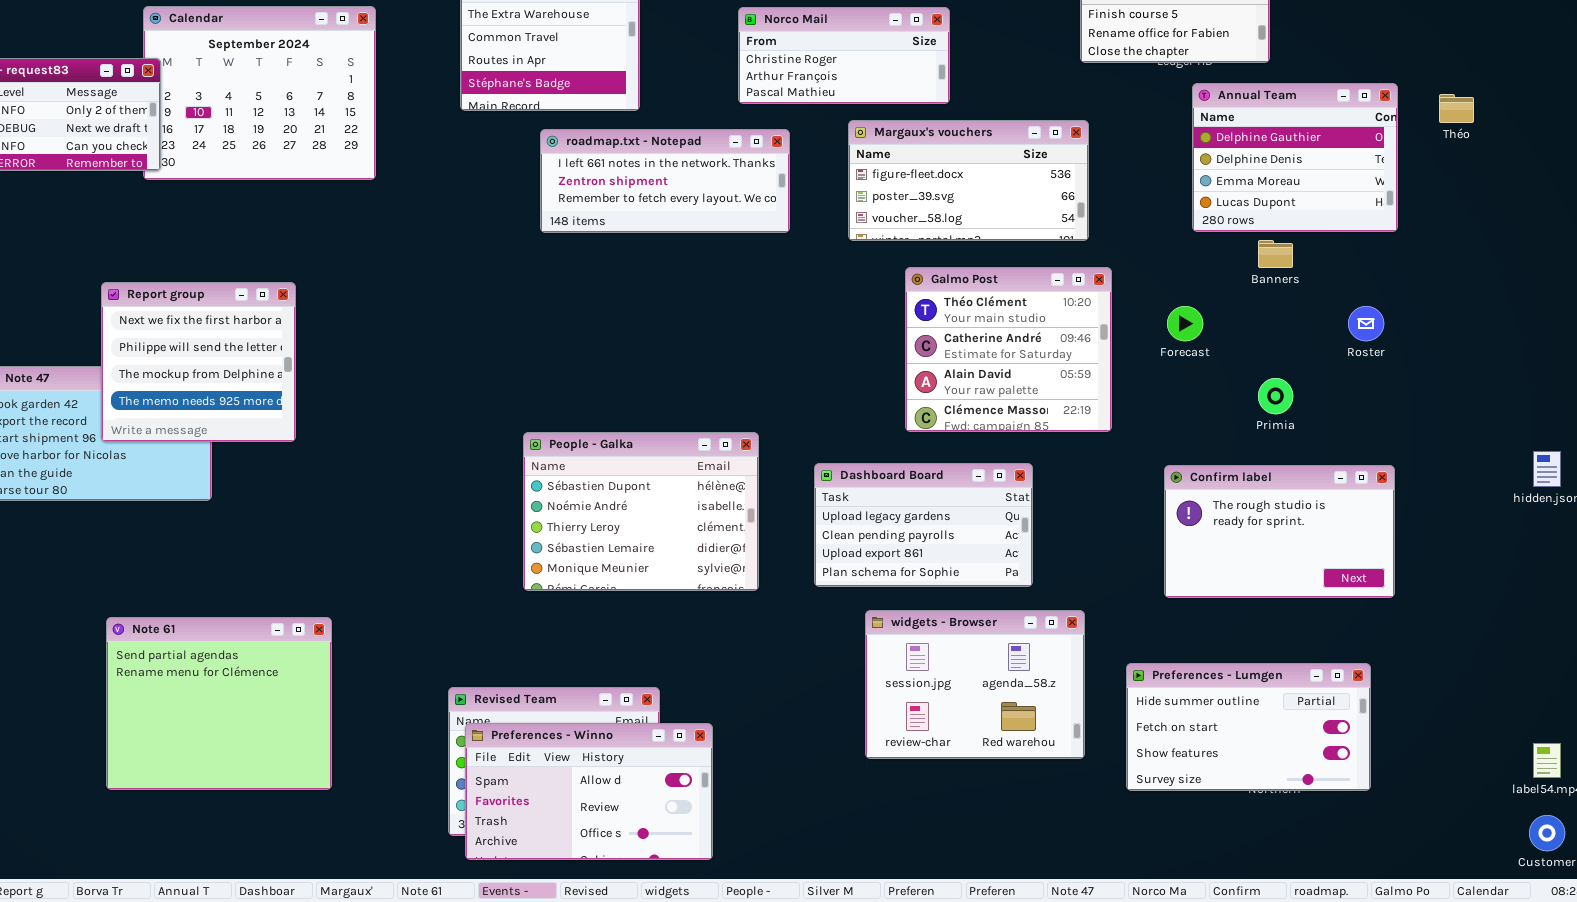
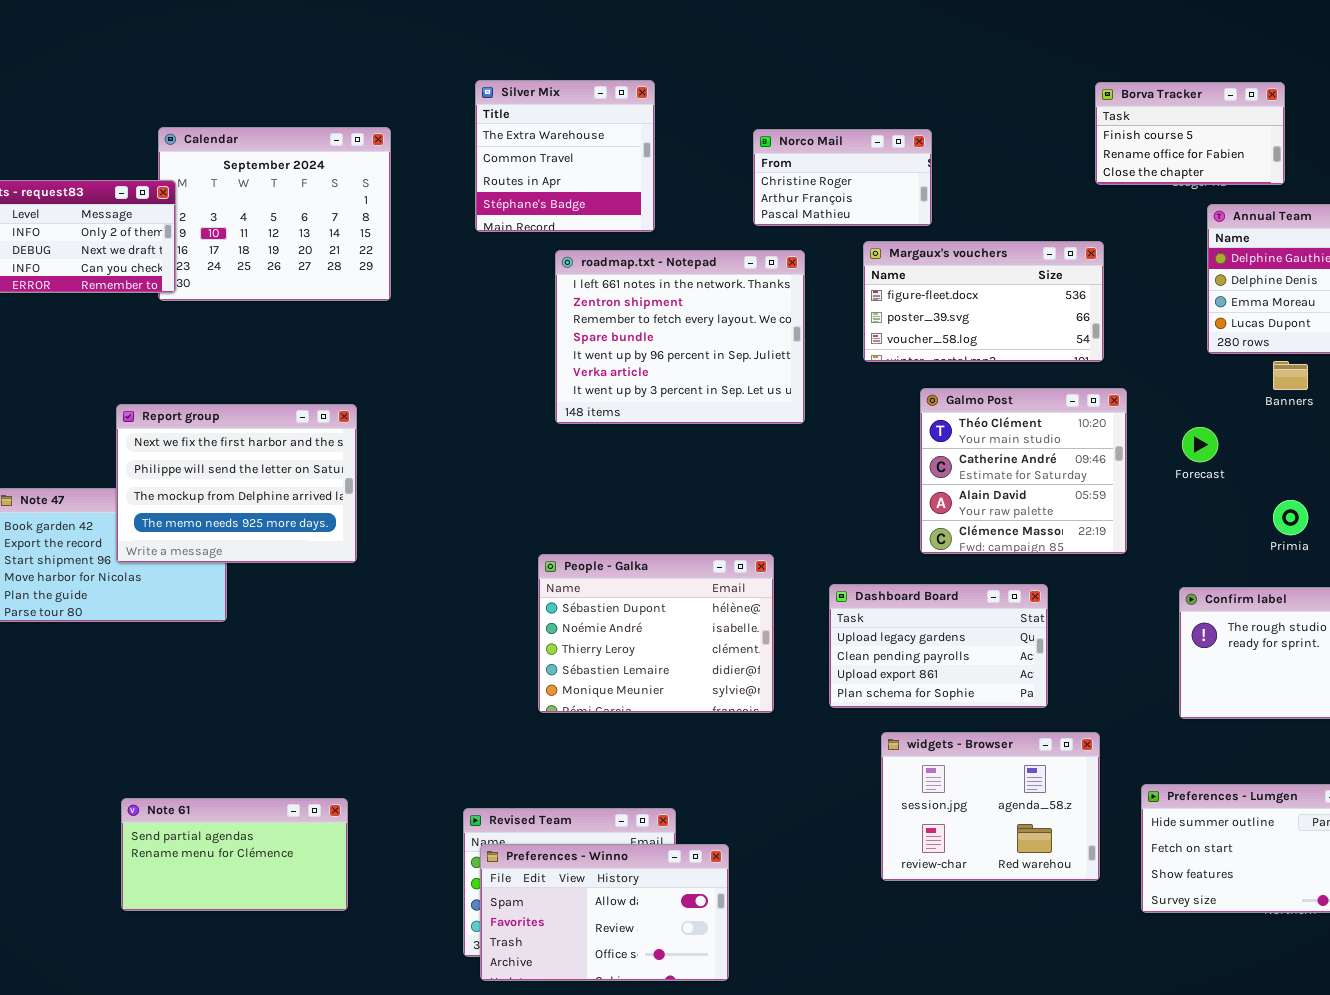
Norco Mail: [738,7,950,104] -> [753,129,932,226], resized
roadmap.txt - Notepad: [540,129,790,233] -> [555,250,805,424], resized
Report group: [101,282,296,442] -> [116,404,357,563], resized
Note 61: [106,617,332,790] -> [121,798,348,911], resized

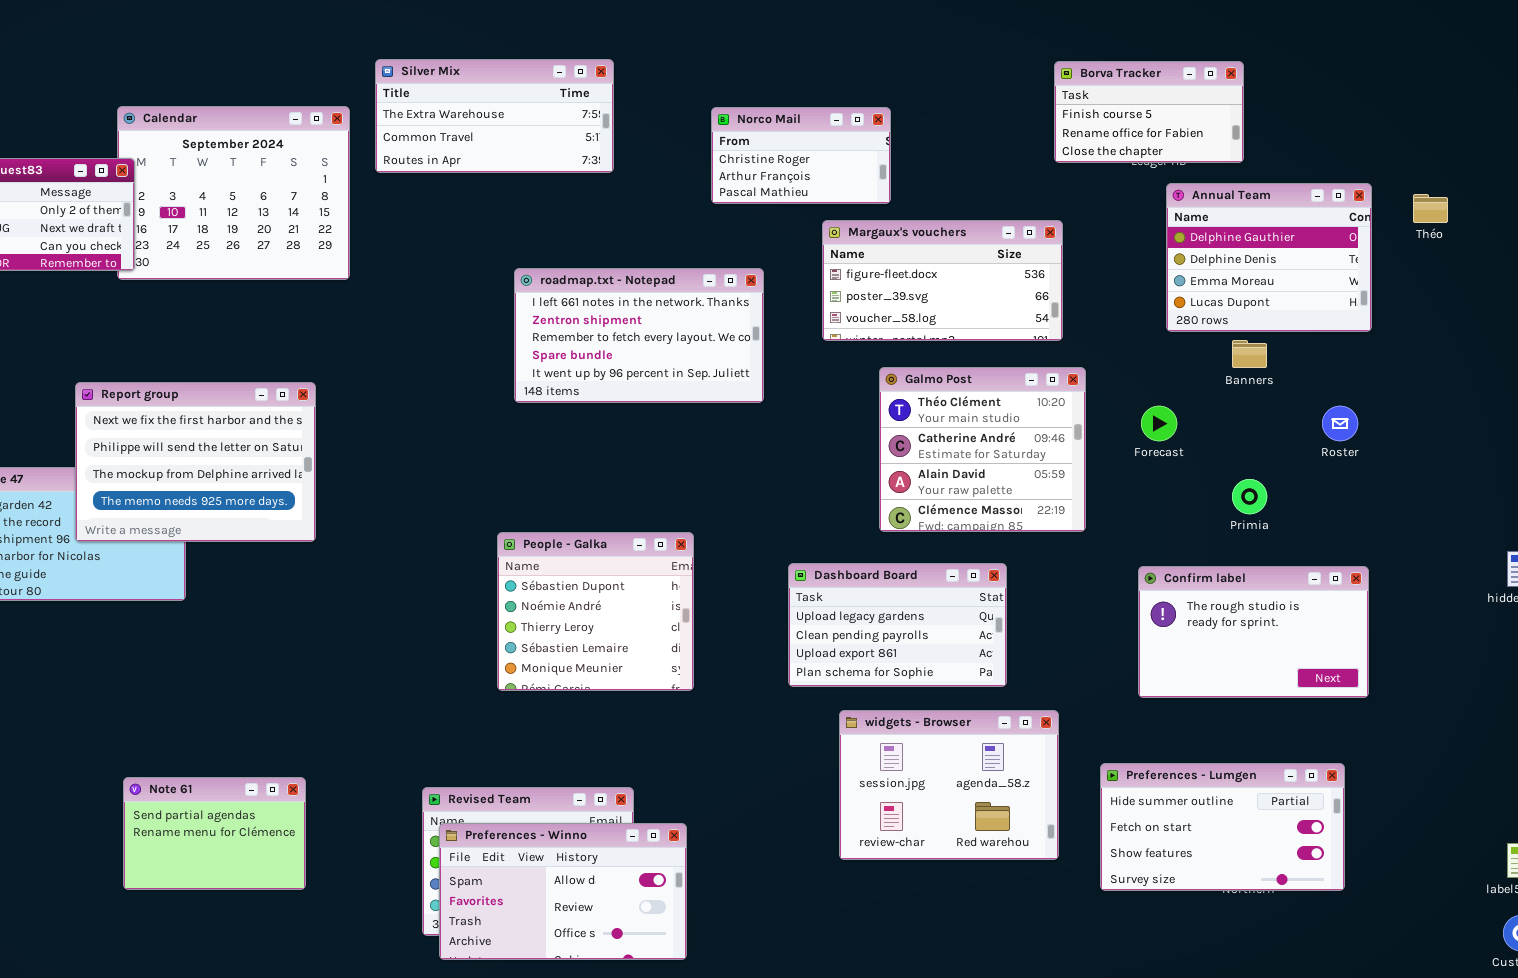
Silver Mix: [475,80,655,232] -> [375,59,614,173], resized
roadmap.txt - Notepad: [555,250,805,424] -> [514,268,764,403], resized
People - Galka: [538,554,774,713] -> [497,532,694,691], resized
Note 61: [121,798,348,911] -> [123,777,306,890], resized

